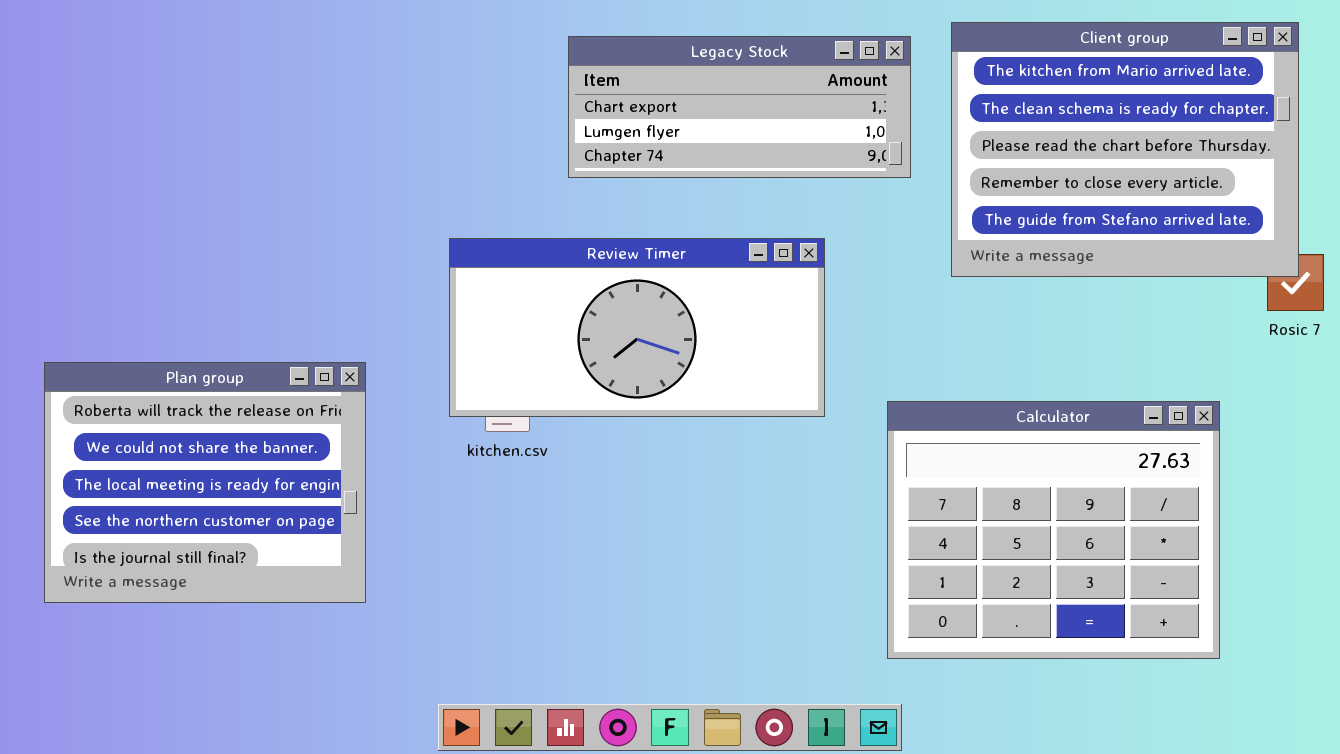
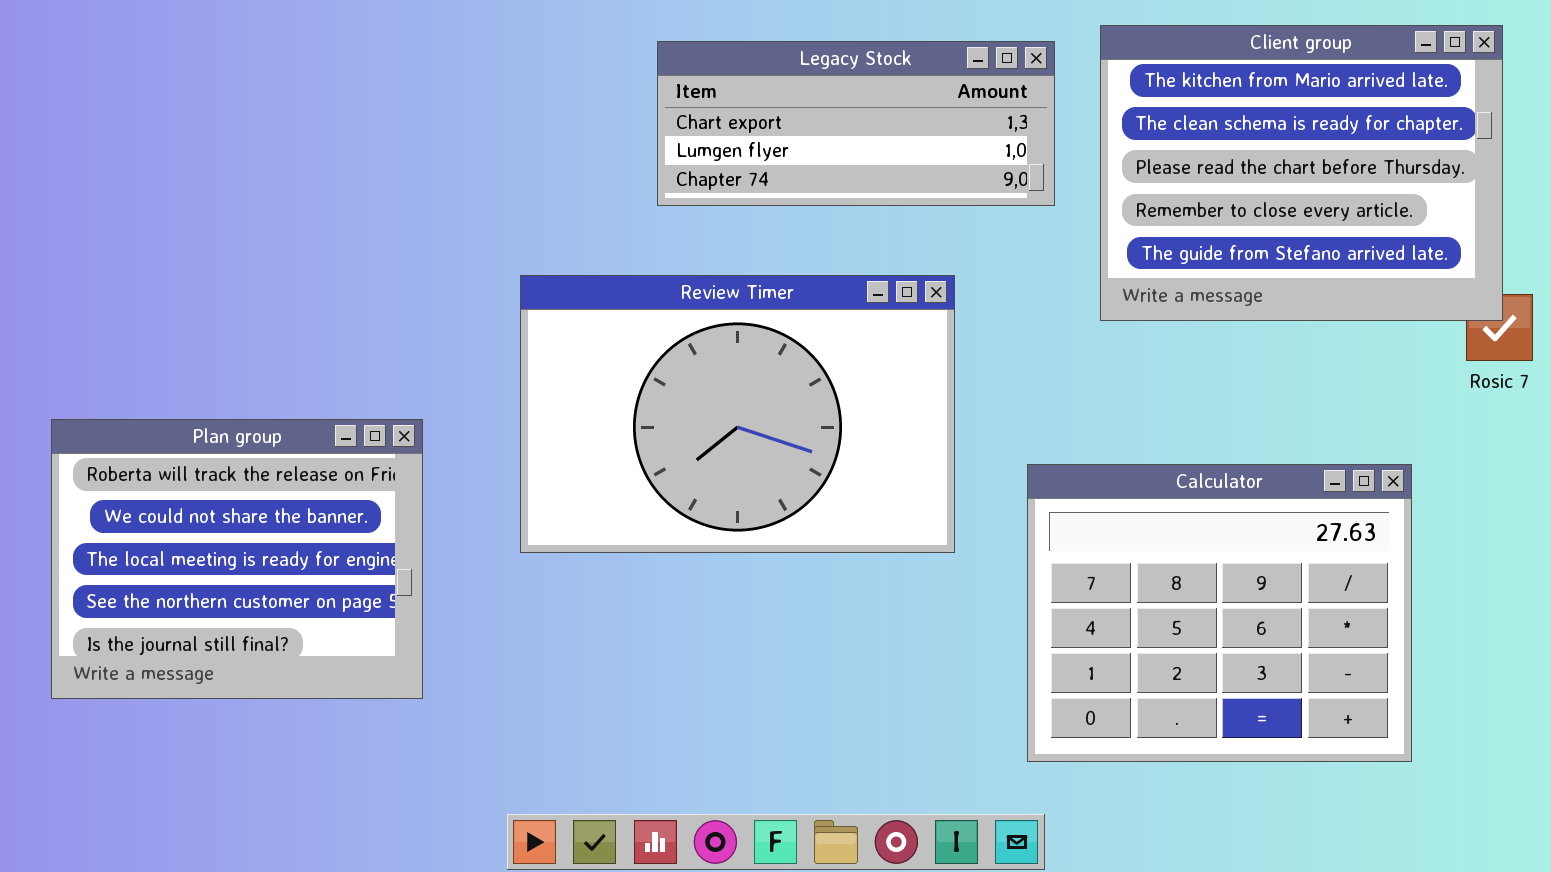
Review Timer: [449,238,825,417] -> [520,275,955,553], resized

